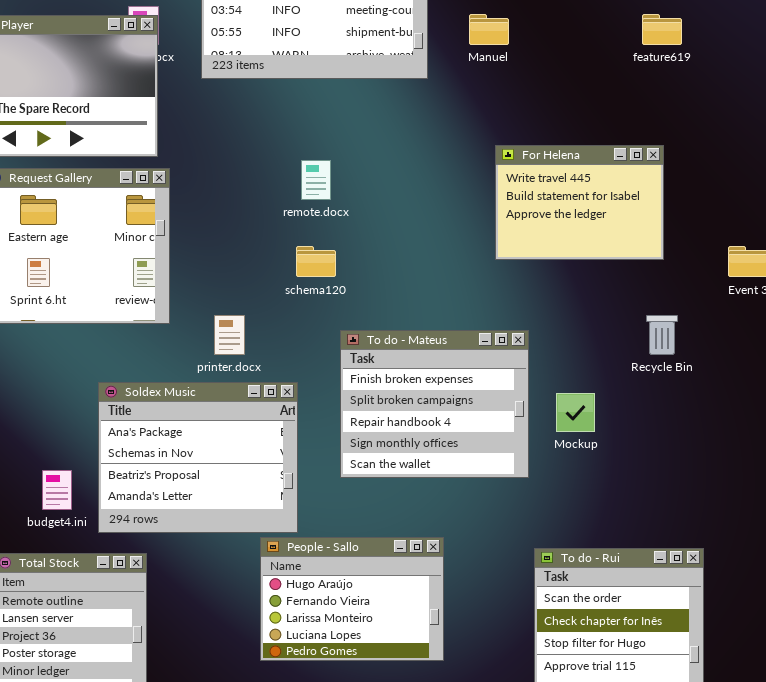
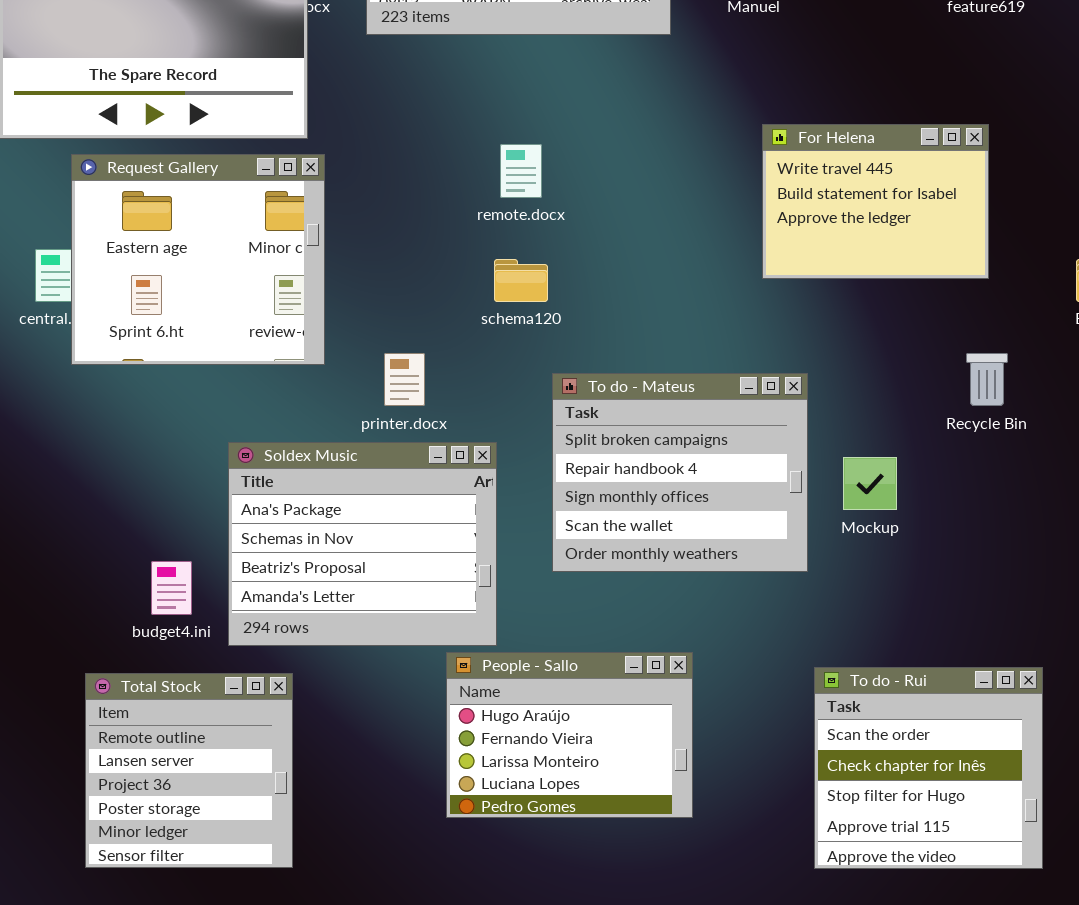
To do - Mateus: [340,330,529,478] -> [552,373,808,572], scrolled down 1 row

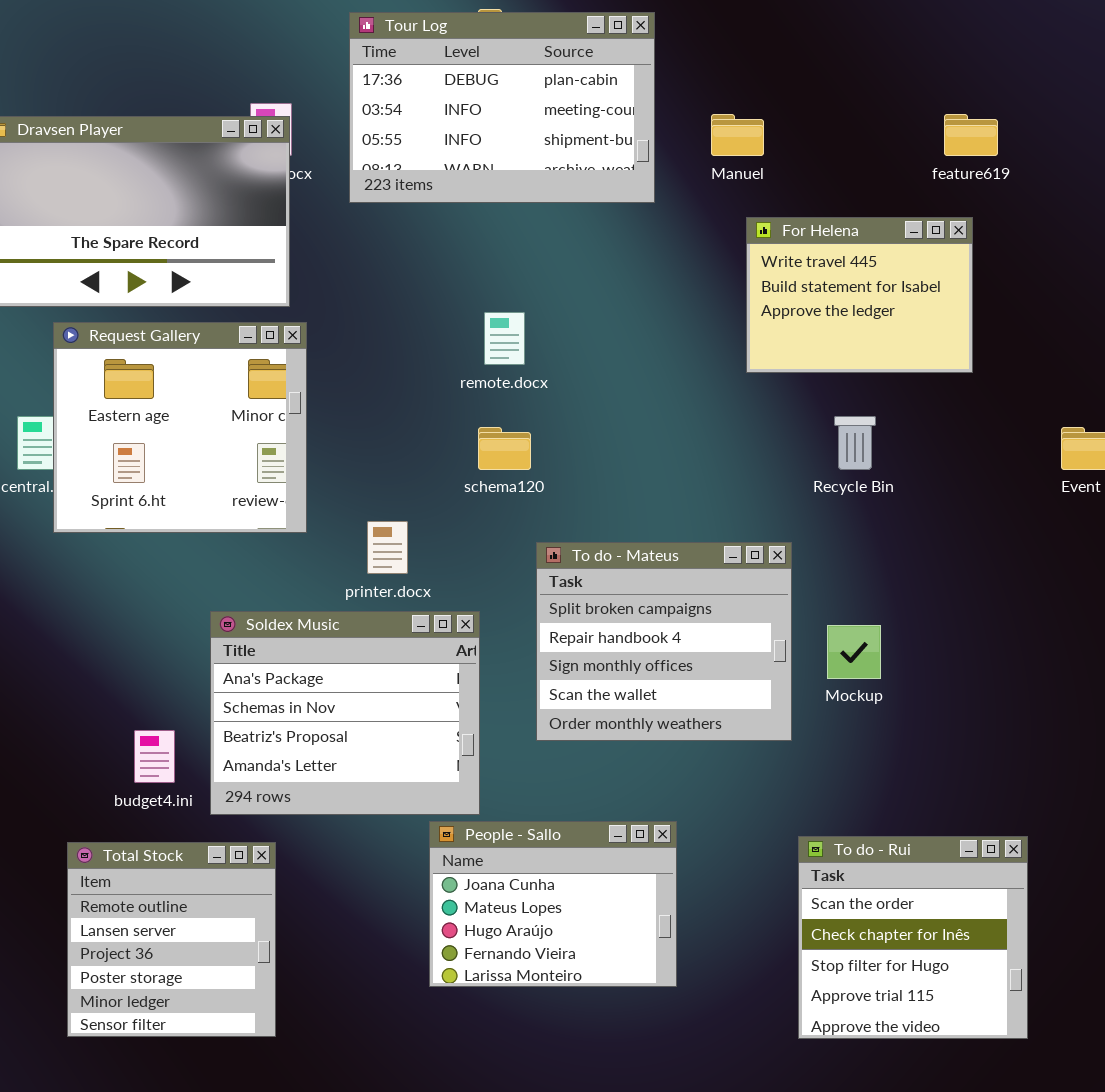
For Helena: [762,124,989,279] -> [746,217,973,373], moved
Recycle Bin: [966,353,1008,406] -> [834,416,876,470], moved
People - Sallo: [446,652,693,818] -> [429,821,677,987], scrolled up 2 rows

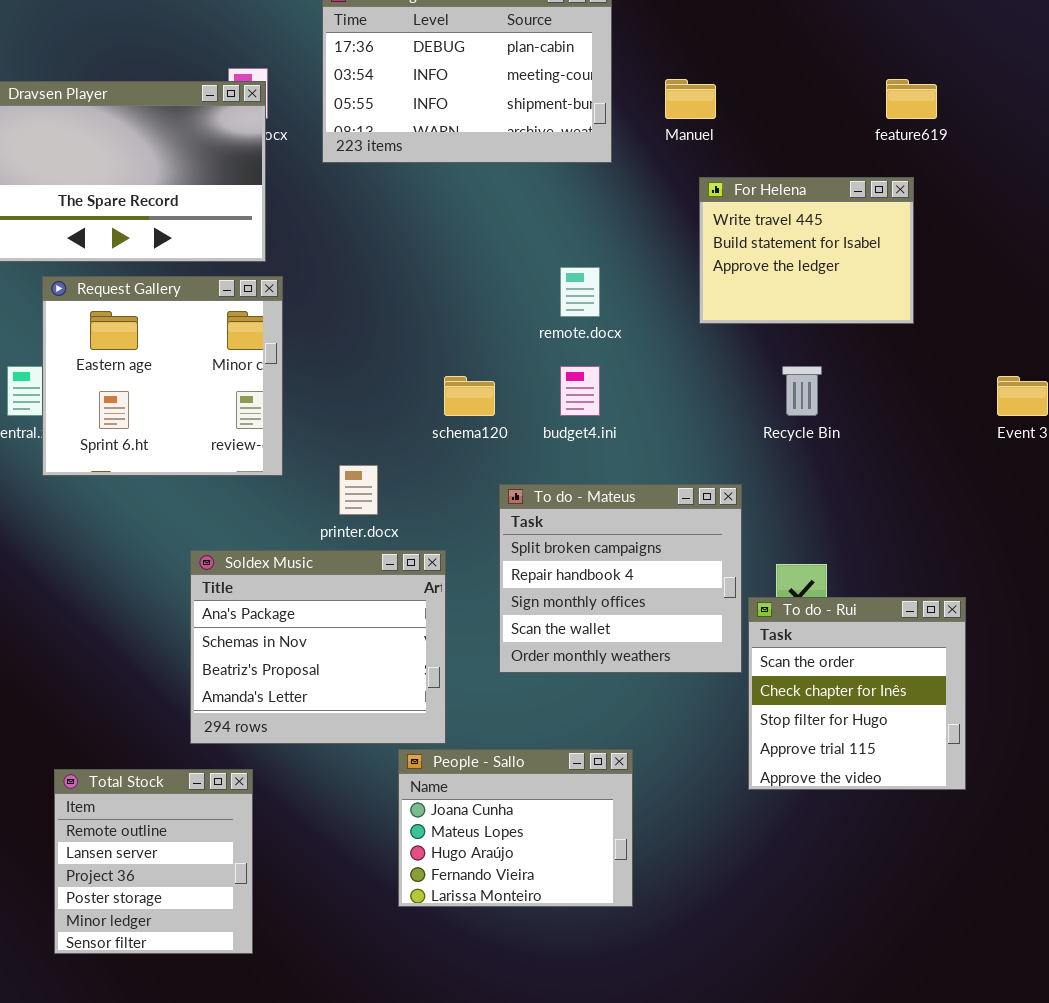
remote.docx: [484,312,525,365] -> [560,267,600,317], moved
budget4.ini: [134,730,175,783] -> [560,366,600,416], moved
To do - Rui: [798,836,1028,1039] -> [748,597,966,790], moved

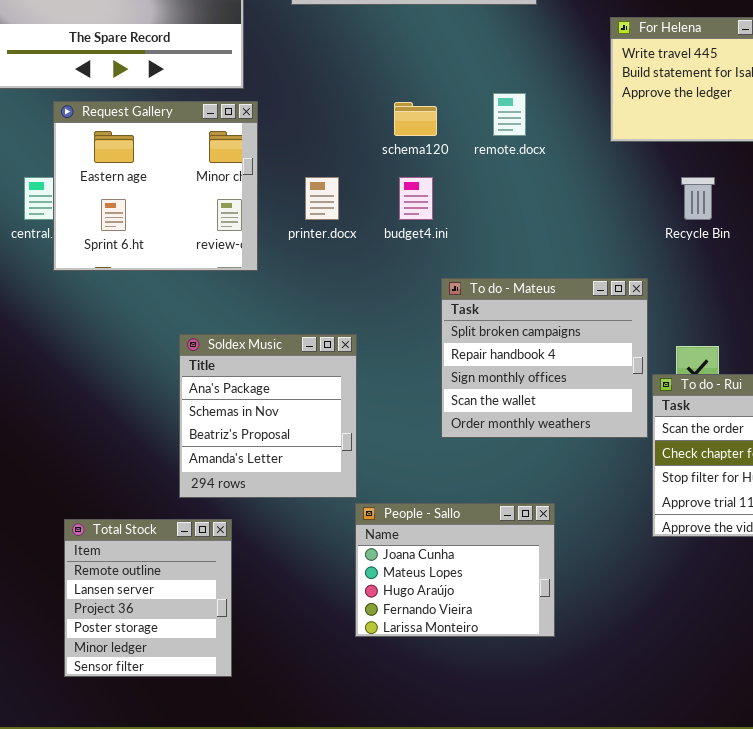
budget4.ini: [560,366,600,416] -> [399,177,433,220], moved
schema120: [444,376,495,416] -> [394,102,437,136], moved
printer.docx: [339,465,378,515] -> [305,177,339,220], moved
Soldex Music: [190,550,446,744] -> [179,334,357,498], resized

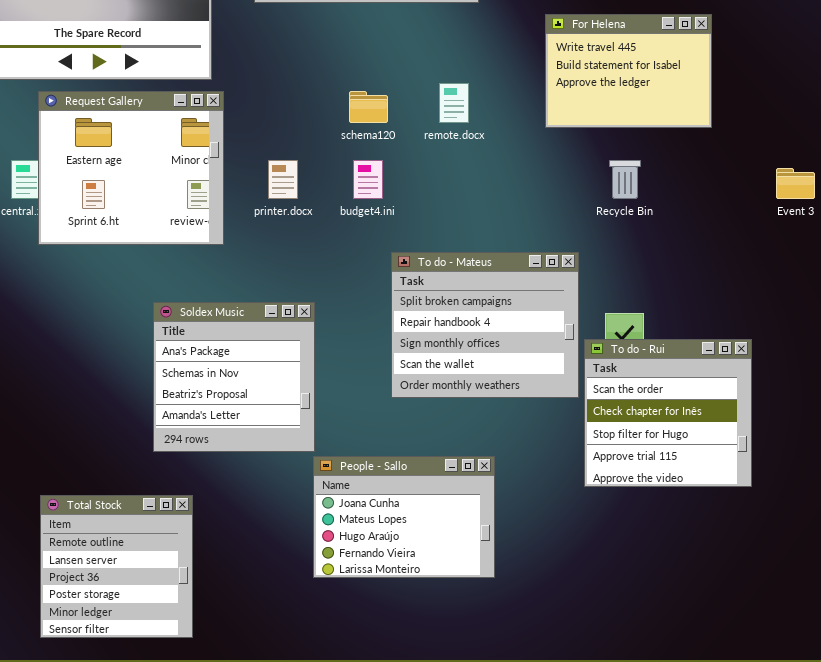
Total Stock: [64,519,232,677] -> [40,495,193,638], moved

